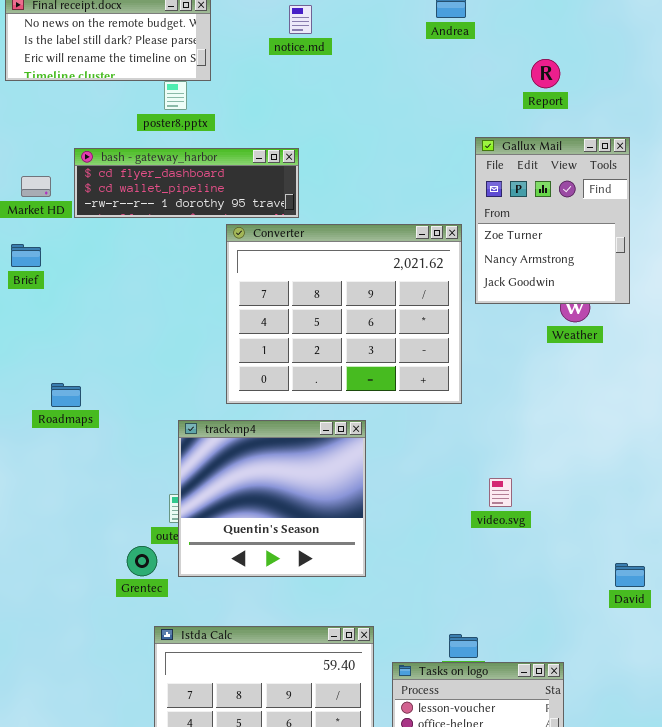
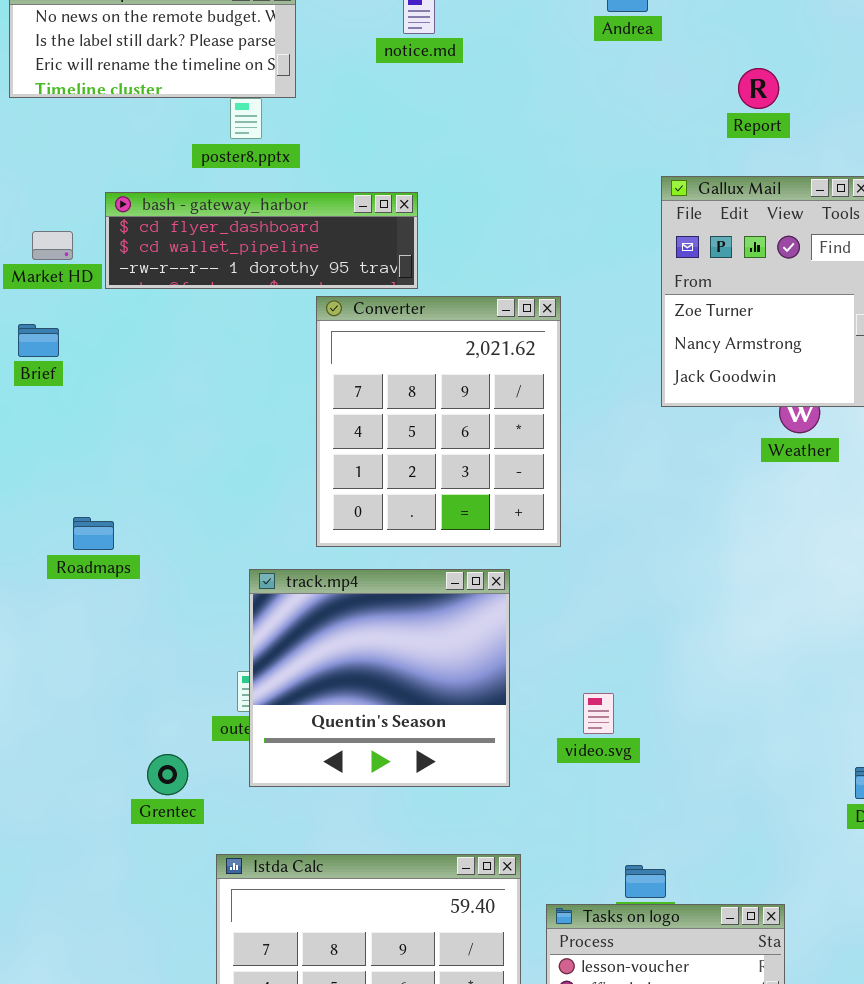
Converter: [226,224,462,404] -> [316,296,561,547], resized
video.svg: [489,478,512,507] -> [583,693,614,734], moved
Grentec: [127,546,157,576] -> [147,754,188,795], moved

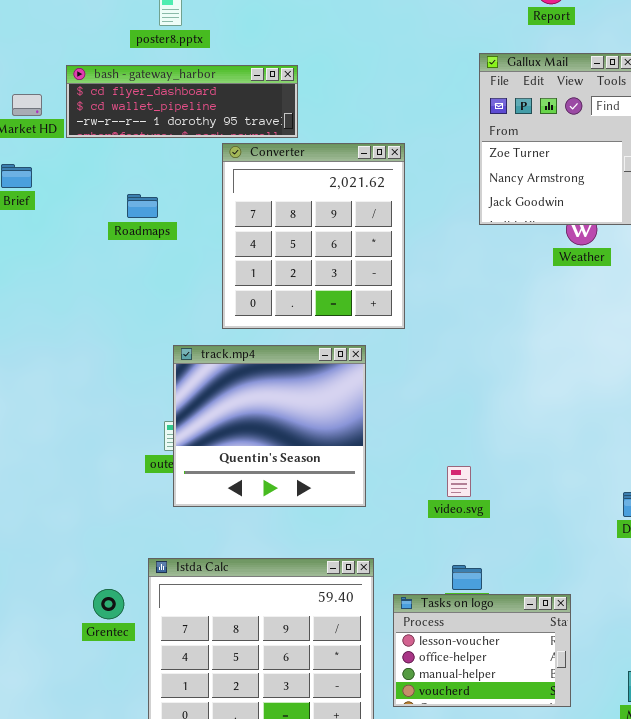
Roadmaps: [73,517,114,550] -> [127,194,158,218], moved
video.svg: [583,693,614,734] -> [447,466,471,497], moved
Grentec: [147,754,188,795] -> [93,589,124,619], moved

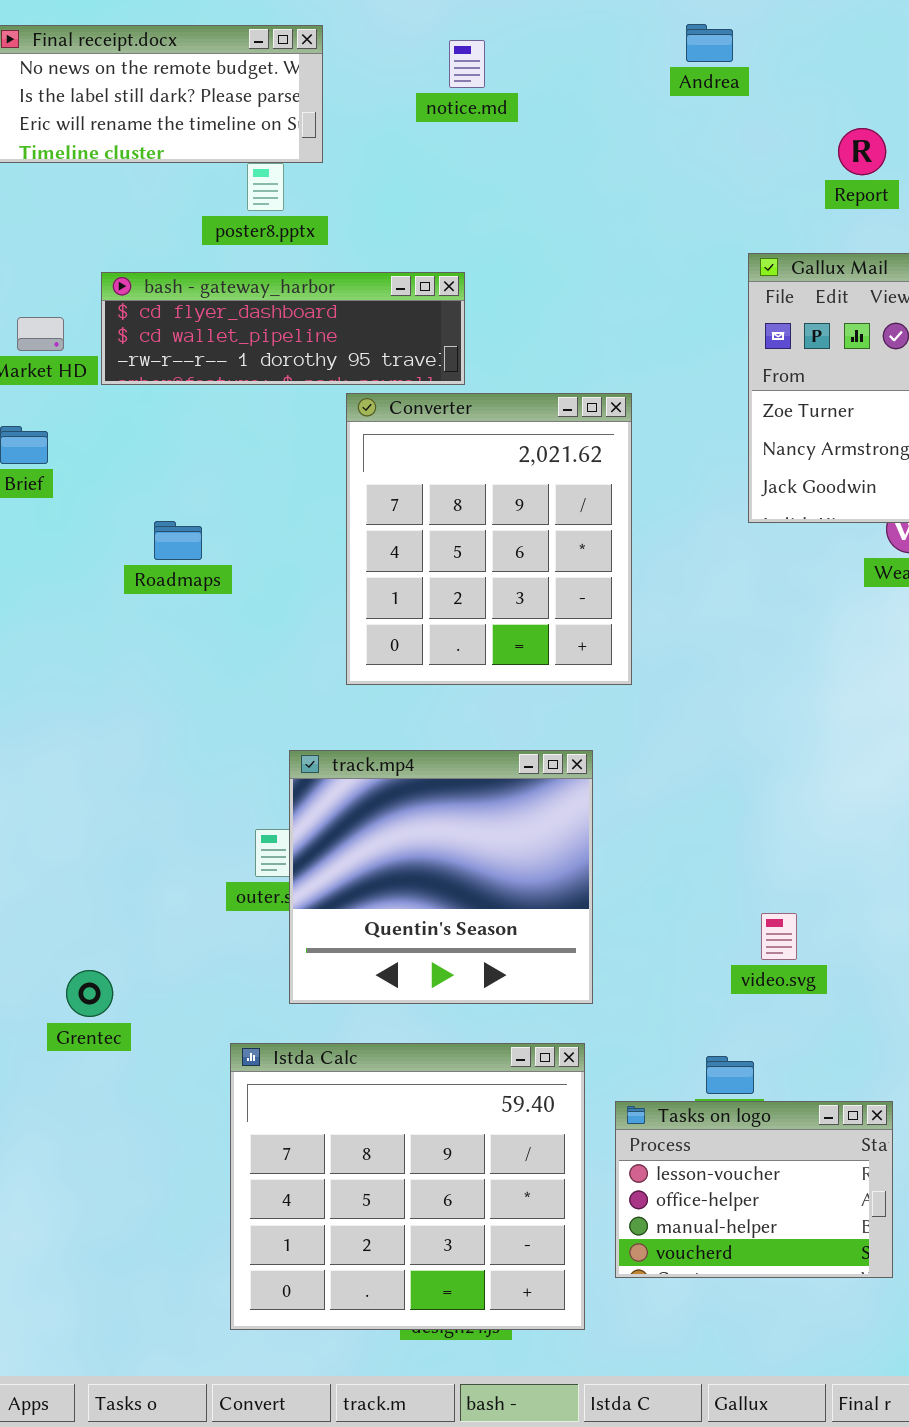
Roadmaps: [127,194,158,218] -> [154,521,202,560], moved
track.mp4: [173,345,366,507] -> [289,750,593,1004], moved
video.svg: [447,466,471,497] -> [761,913,797,960], moved
Grentec: [93,589,124,619] -> [66,970,113,1017], moved

